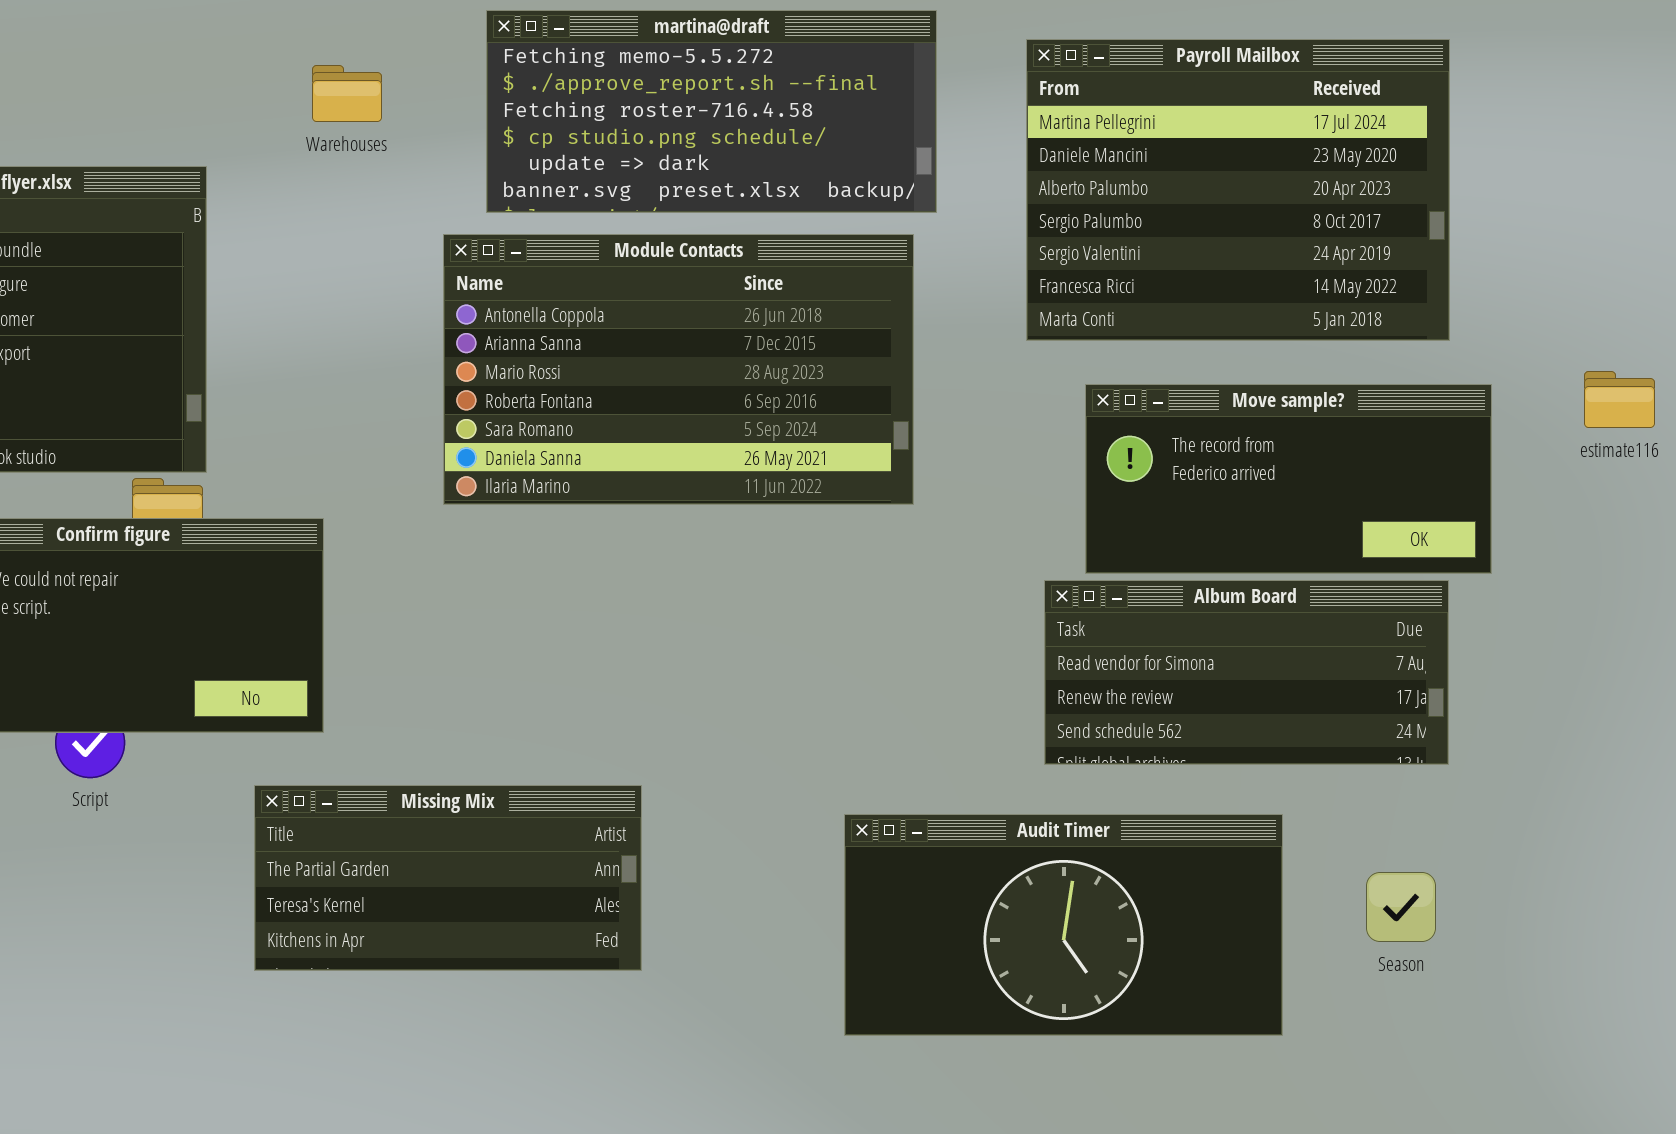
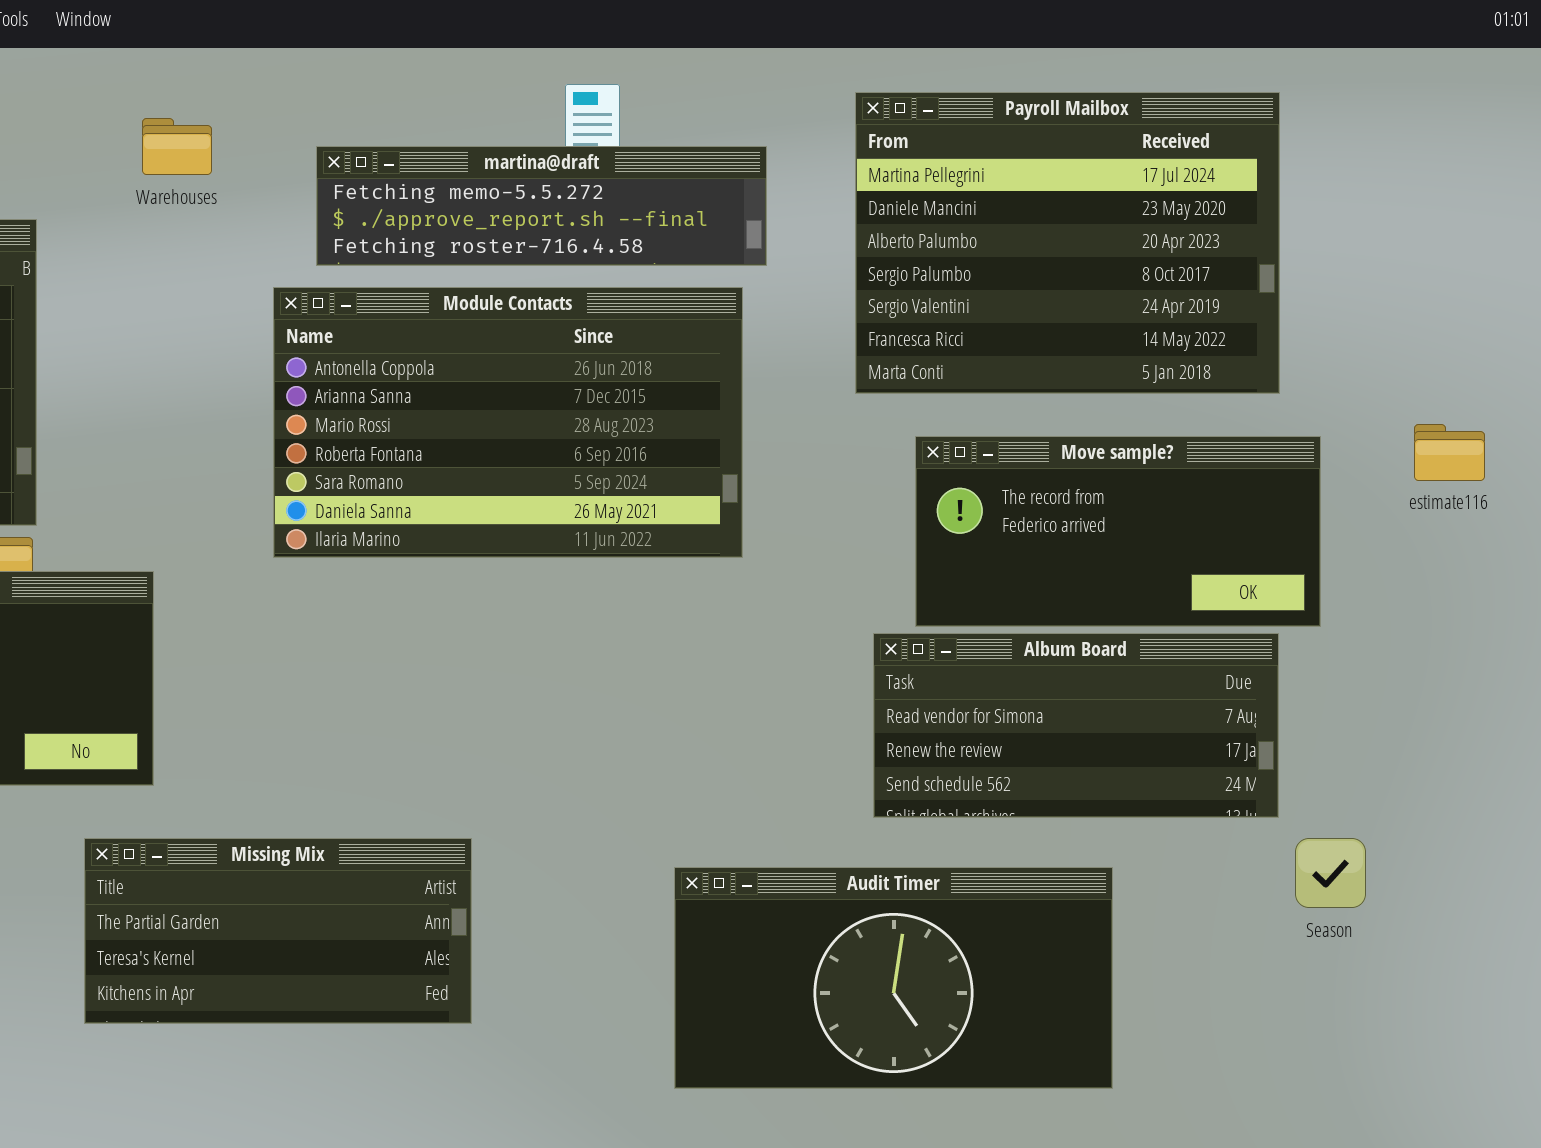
martina@draft: [486,10,937,213] -> [316,146,767,266], resized
Season: [1366,872,1436,942] -> [1295,838,1366,908], moved

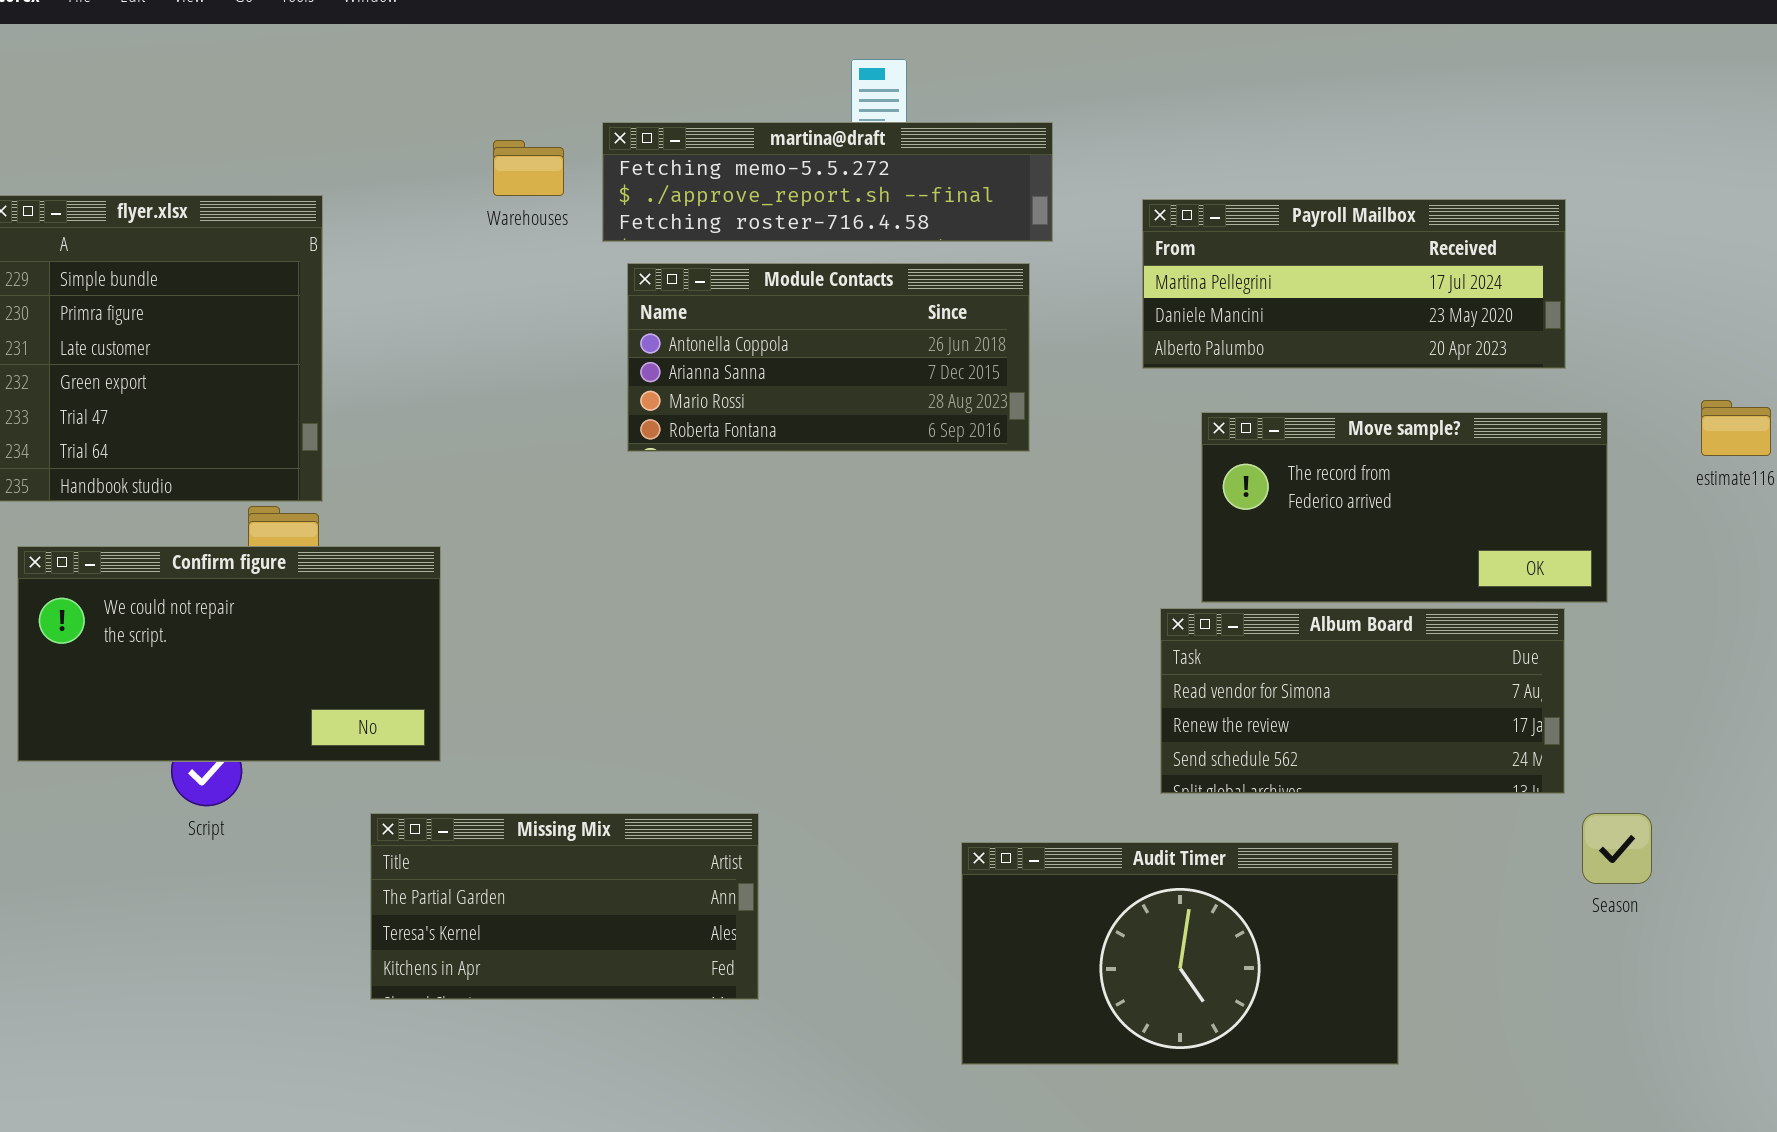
Payroll Mailbox: [855,92,1280,394] -> [1142,199,1566,369], resized
Warehouses: [142,118,212,175] -> [493,140,564,196], moved
Module Contacts: [273,287,743,558] -> [627,263,1030,452], resized

